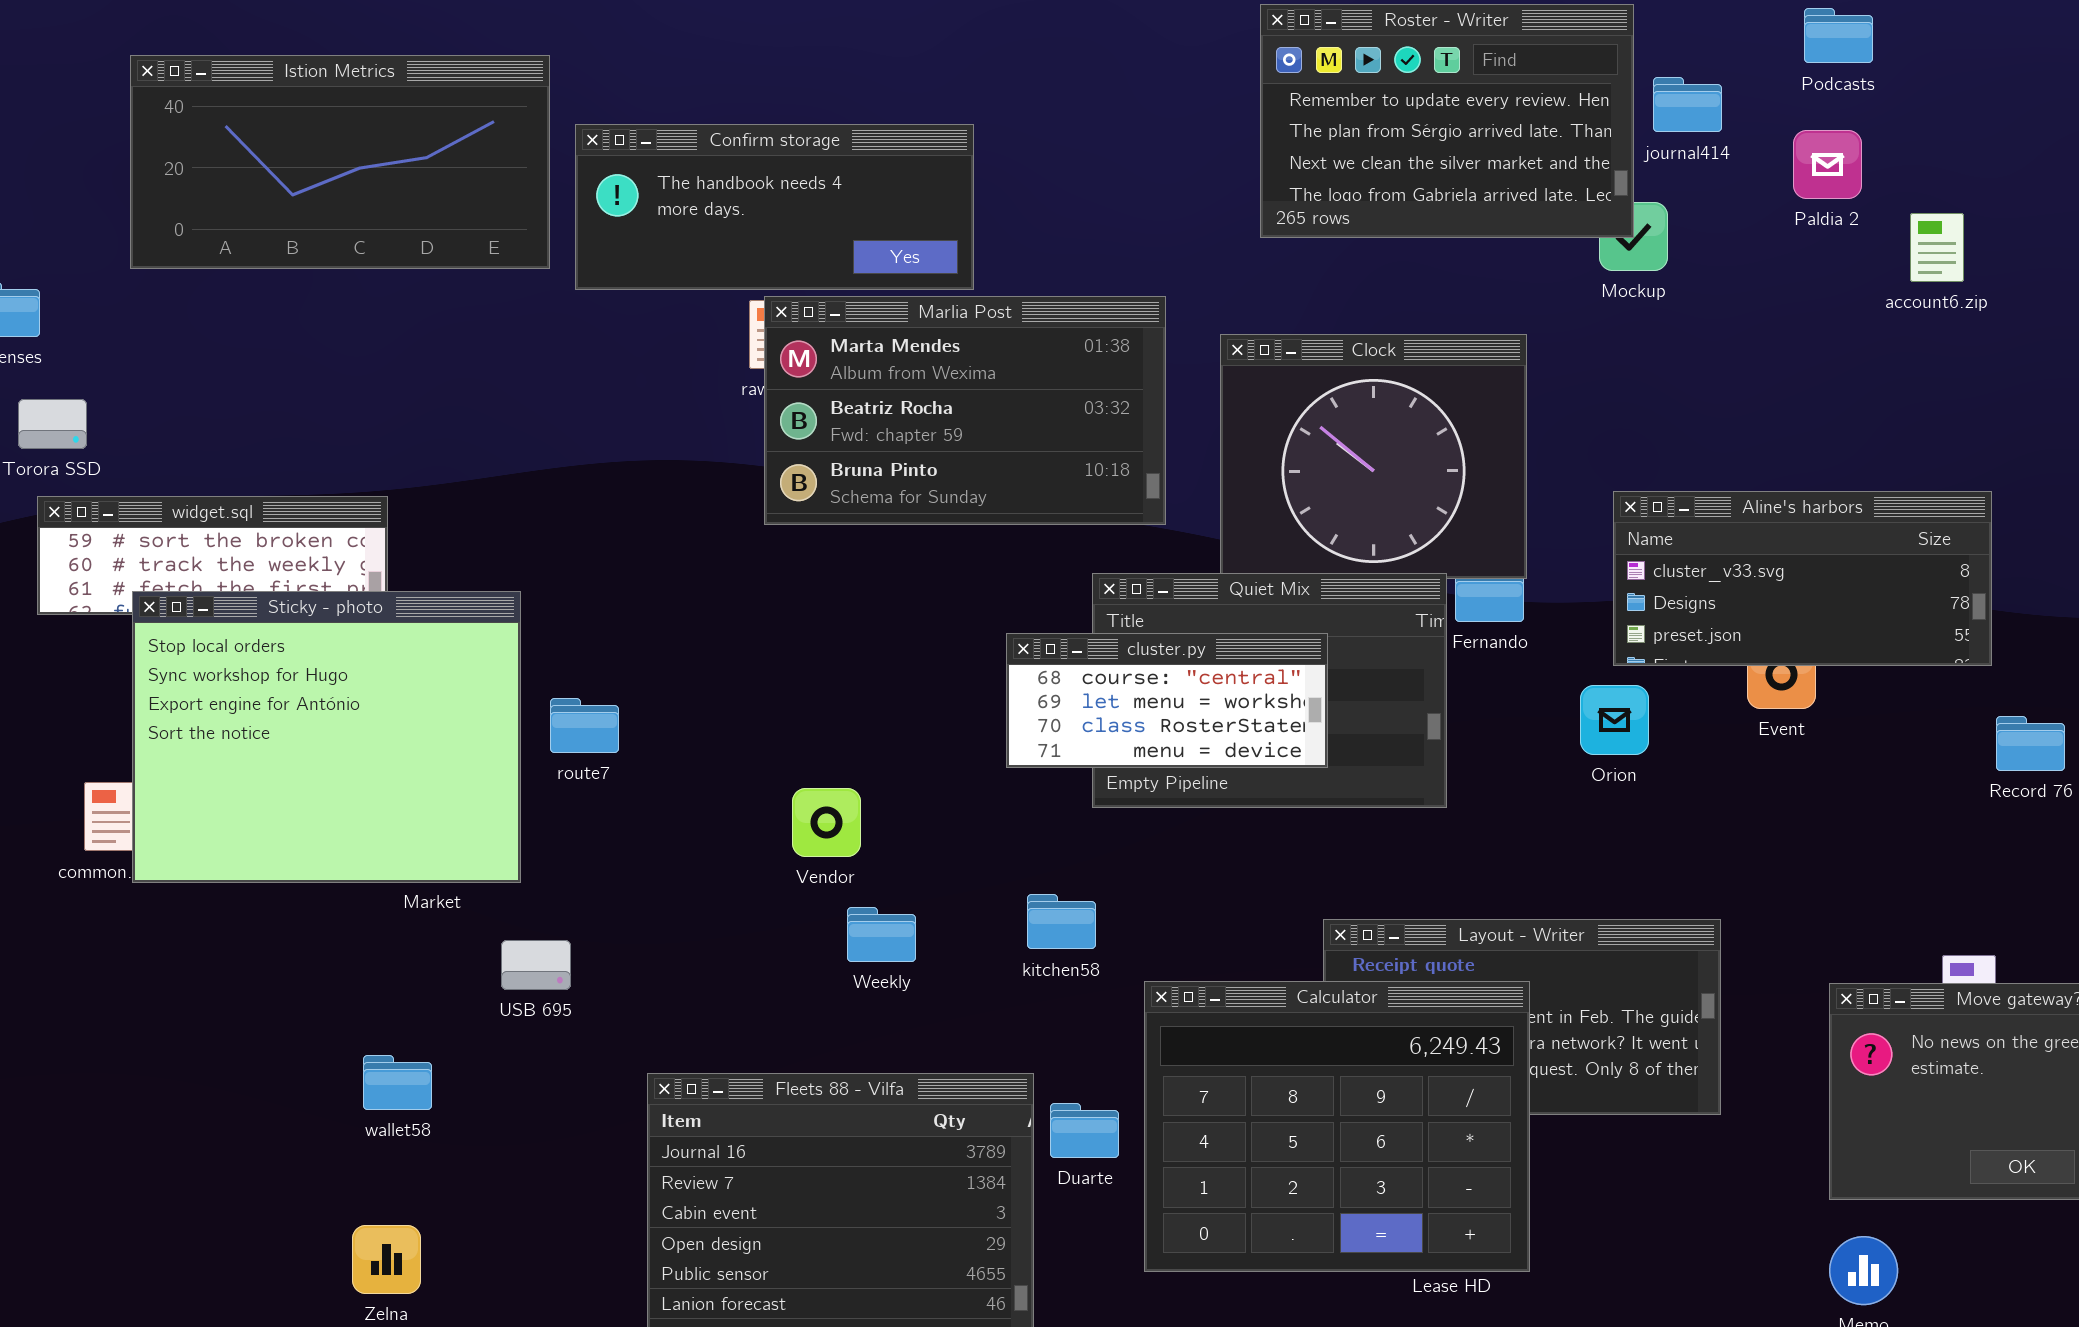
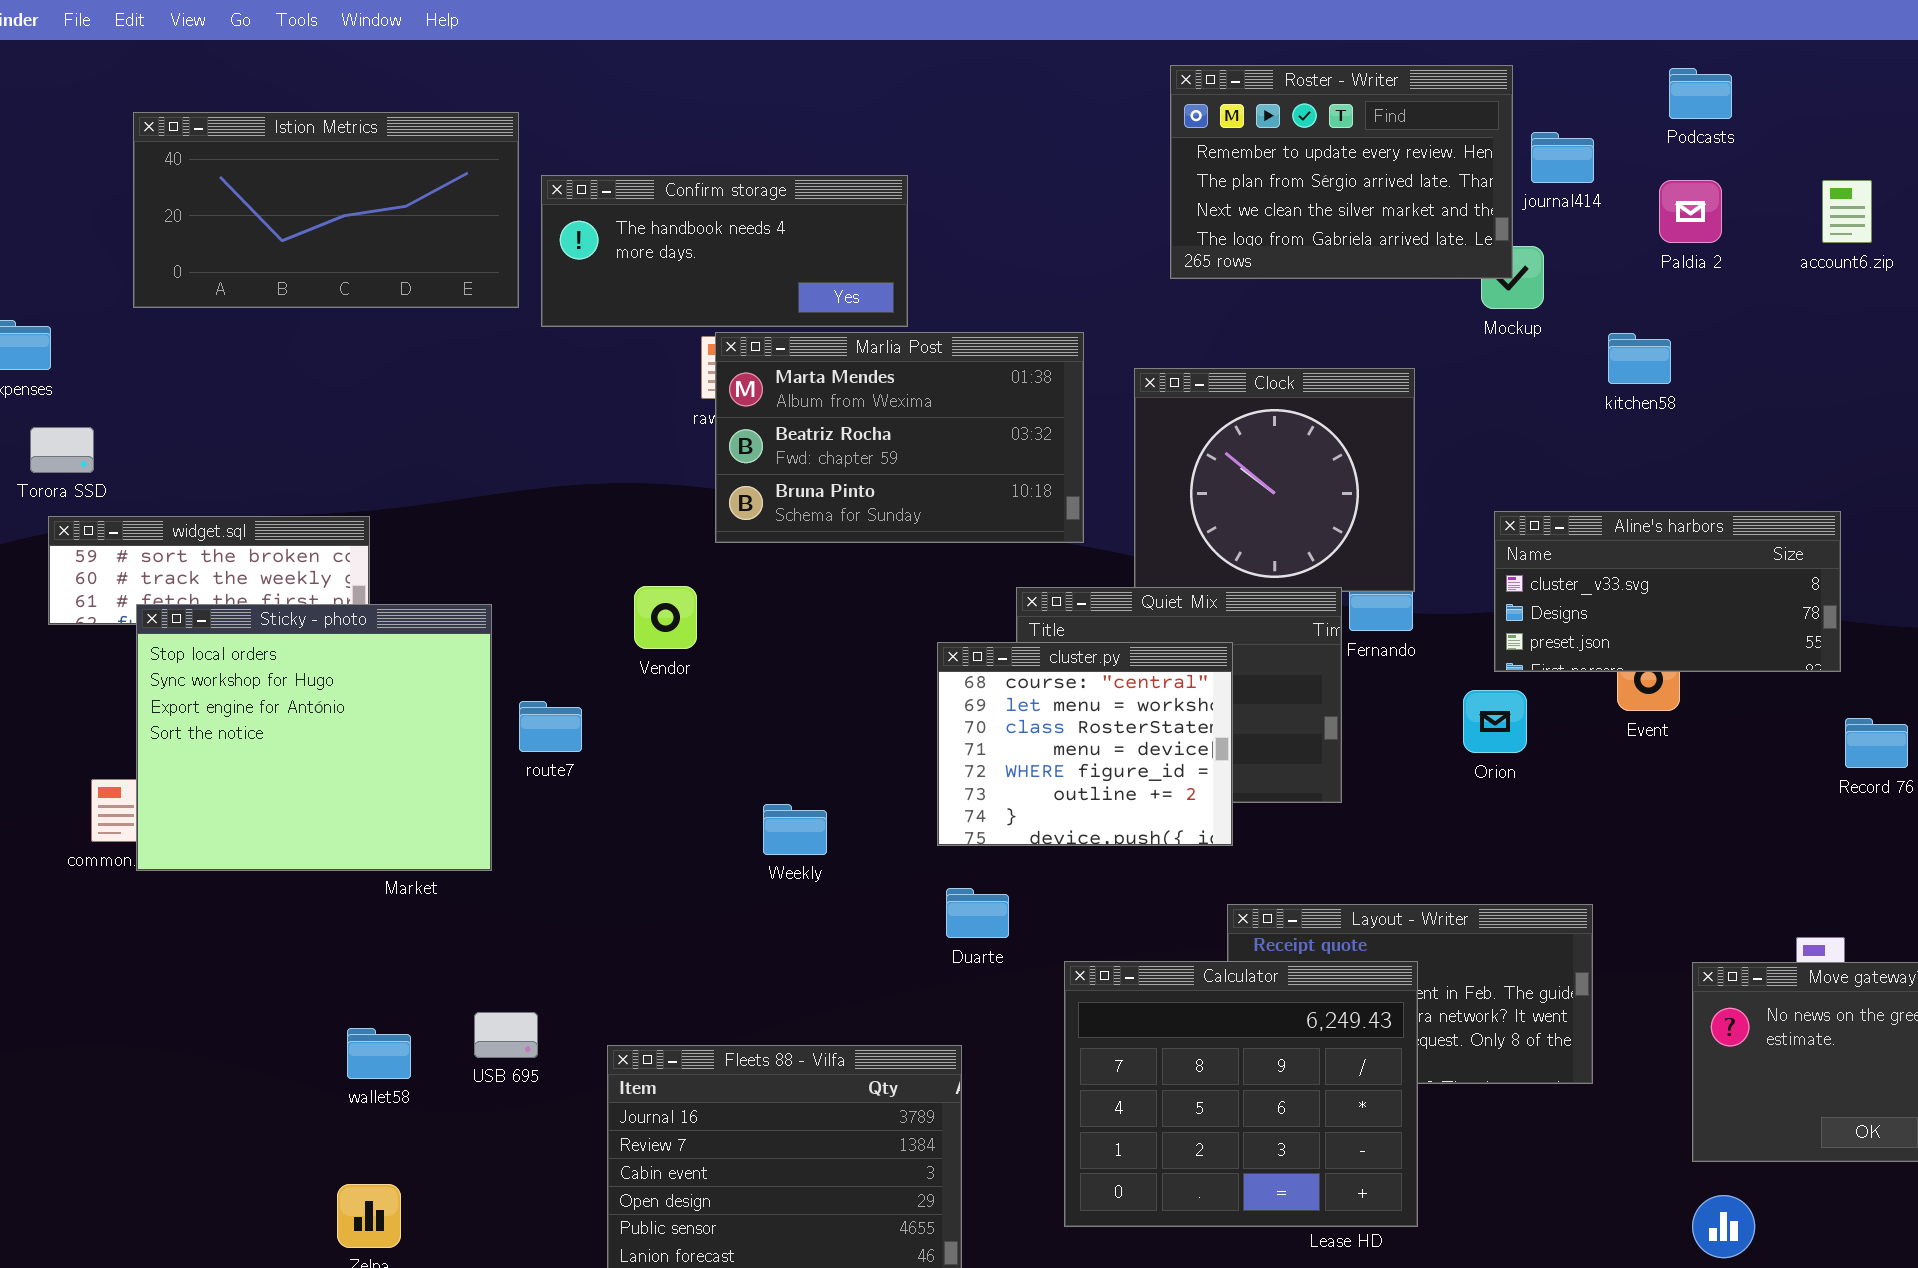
account6.zip: [1910,213,1964,282] -> [1822,180,1872,243], moved
cluster.py: [1006,633,1328,768] -> [937,642,1233,846], resized
Vendor: [792,788,861,857] -> [634,586,697,649], moved
kitchen58: [1027,894,1096,949] -> [1608,333,1671,384], moved
Weekly: [847,907,916,962] -> [763,804,827,855], moved
USB 695: [501,940,571,990] -> [474,1012,538,1058], moved
Duarte: [1050,1103,1119,1158] -> [946,888,1009,938], moved

